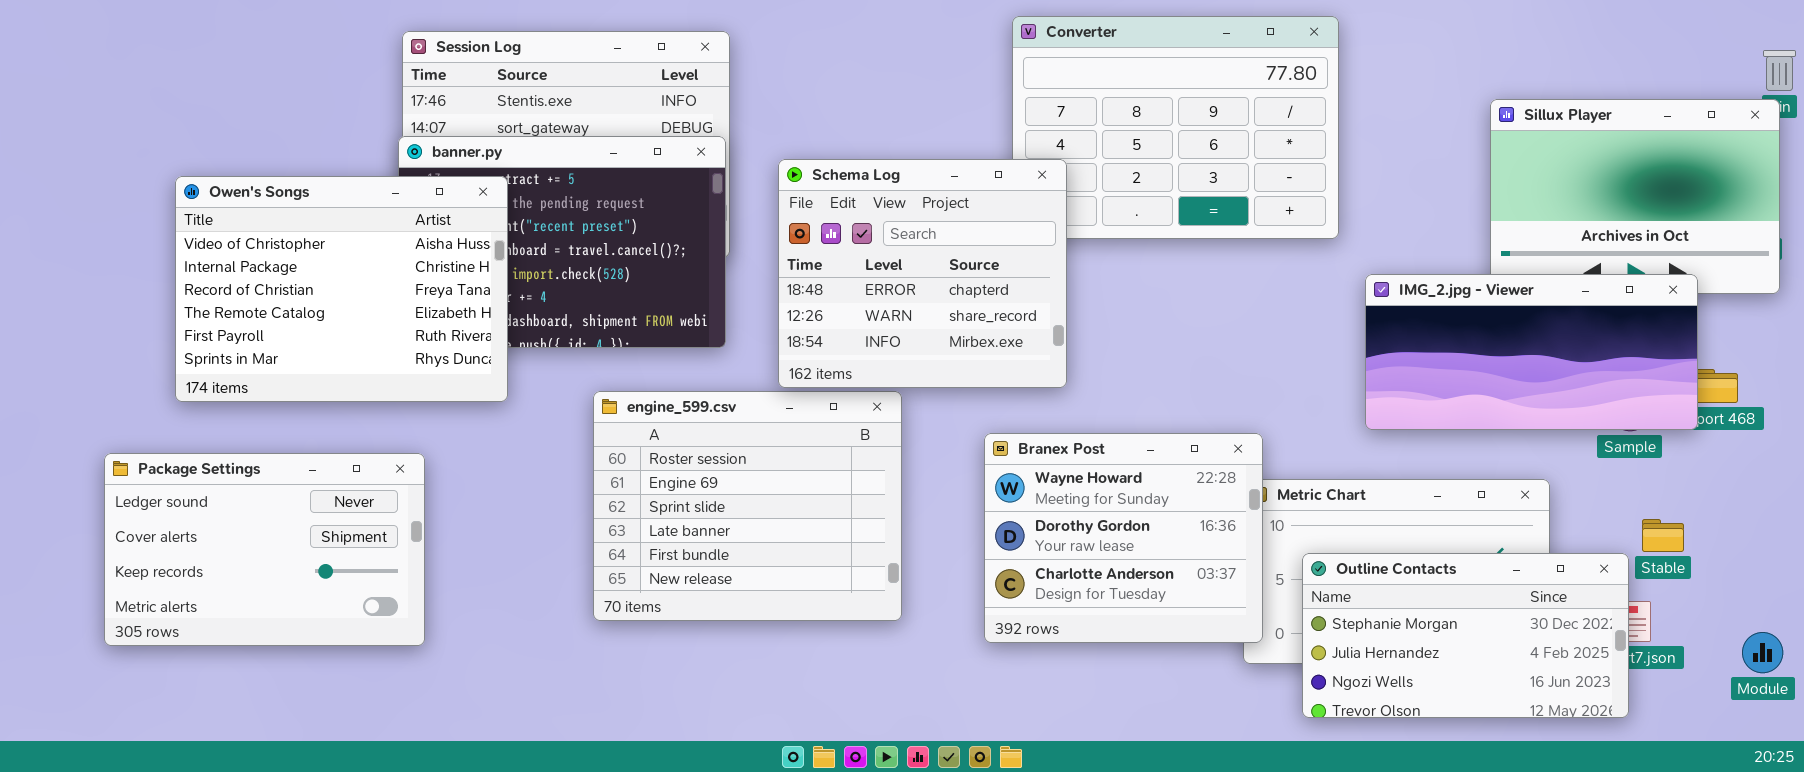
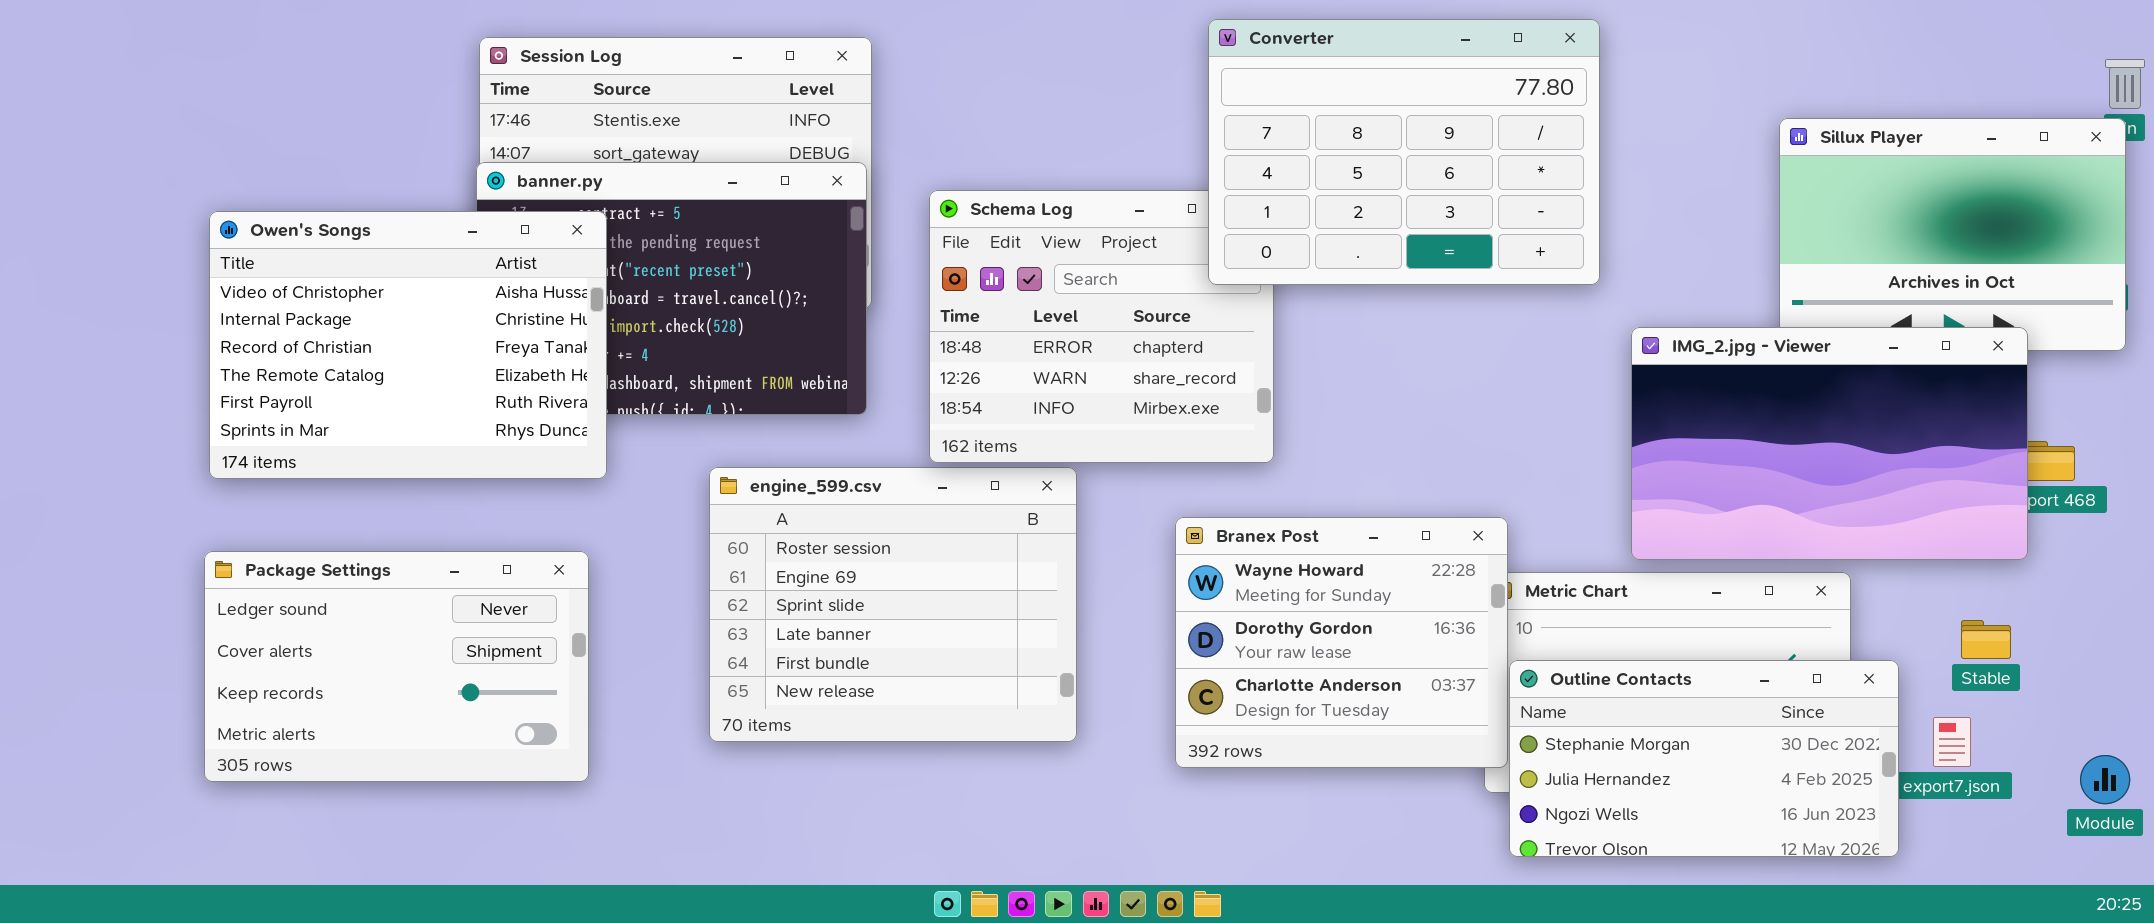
Converter: [1012,16,1339,239] -> [1208,19,1600,285], raised
IMG_2.jpg - Viewer: [1365,274,1698,430] -> [1631,327,2028,560], resized
Package Settings: [104,453,425,646] -> [204,551,589,782], moved
Outline Contacts: [1302,553,1629,718] -> [1509,660,1899,857], moved

